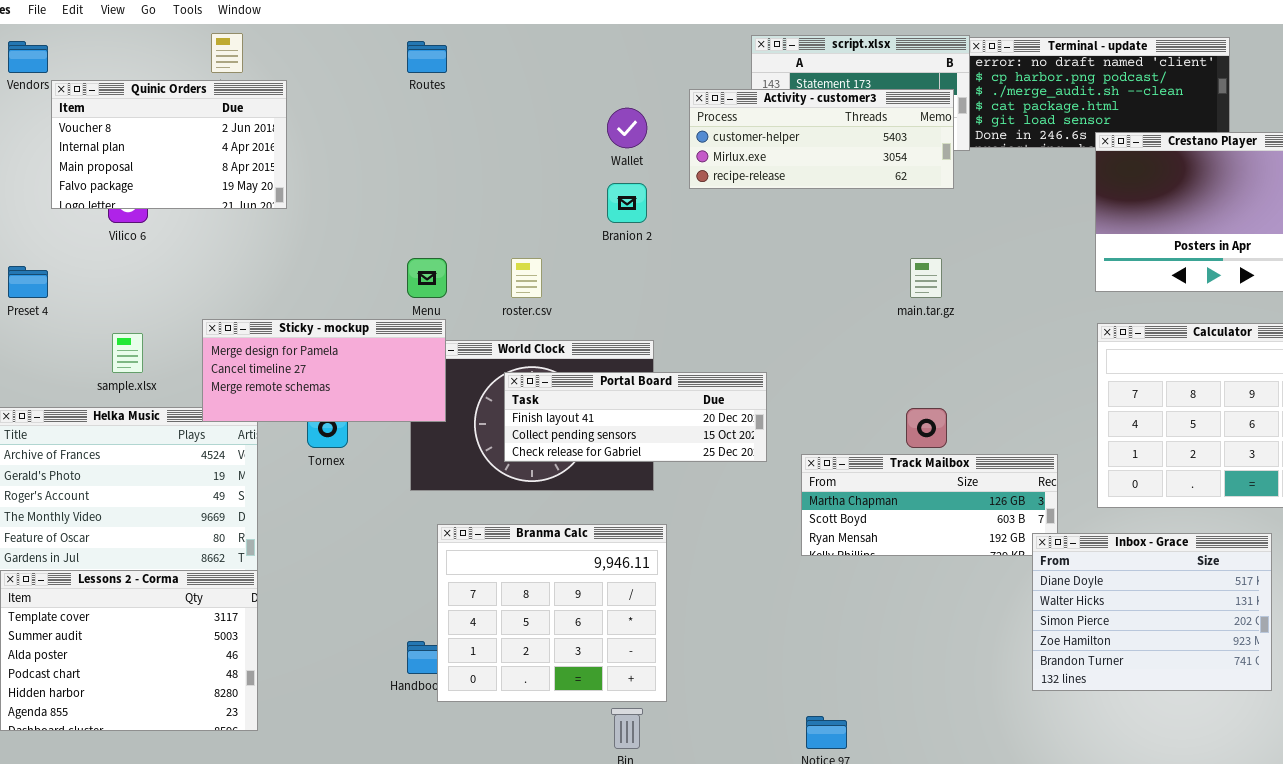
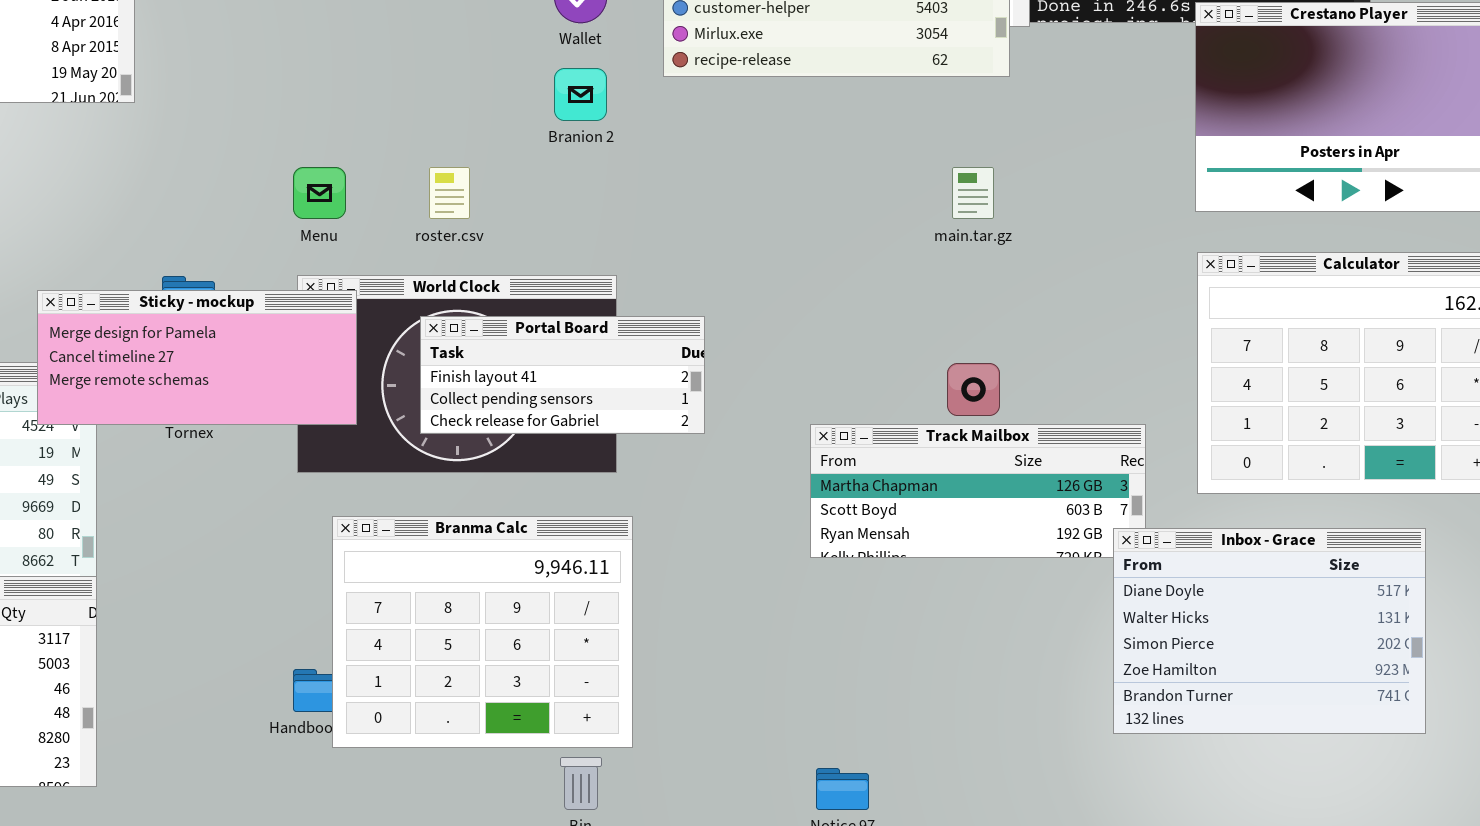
Sticky - mockup: [202,319,446,422] -> [37,290,357,425], moved
Portal Board: [504,372,767,462] -> [420,316,705,434], resized

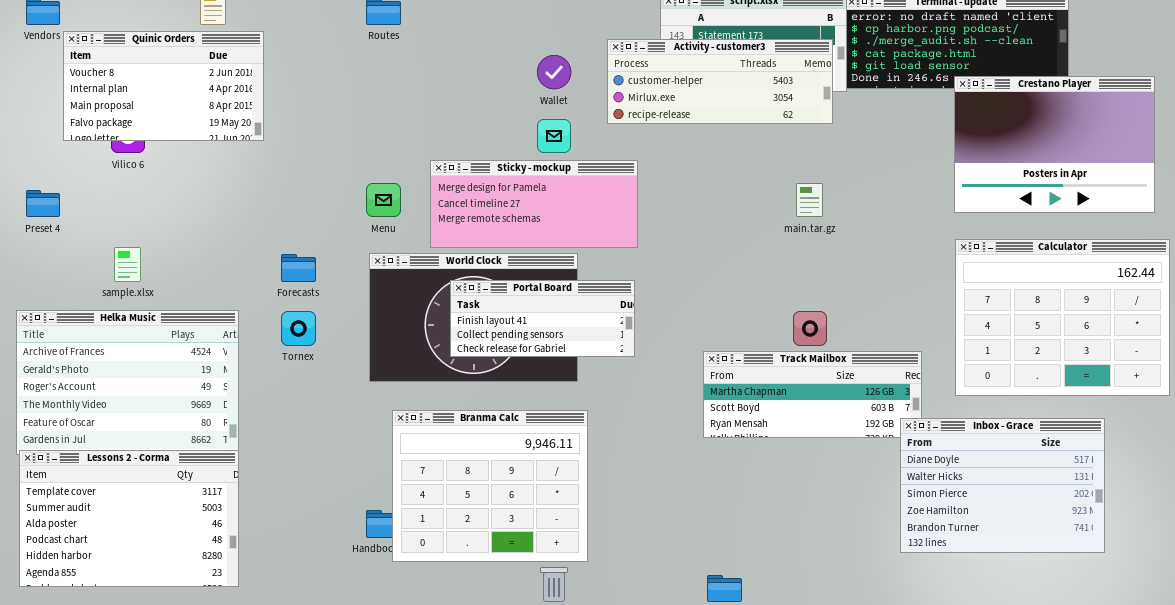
Sticky - mockup: [37,290,357,425] -> [430,160,638,248], moved

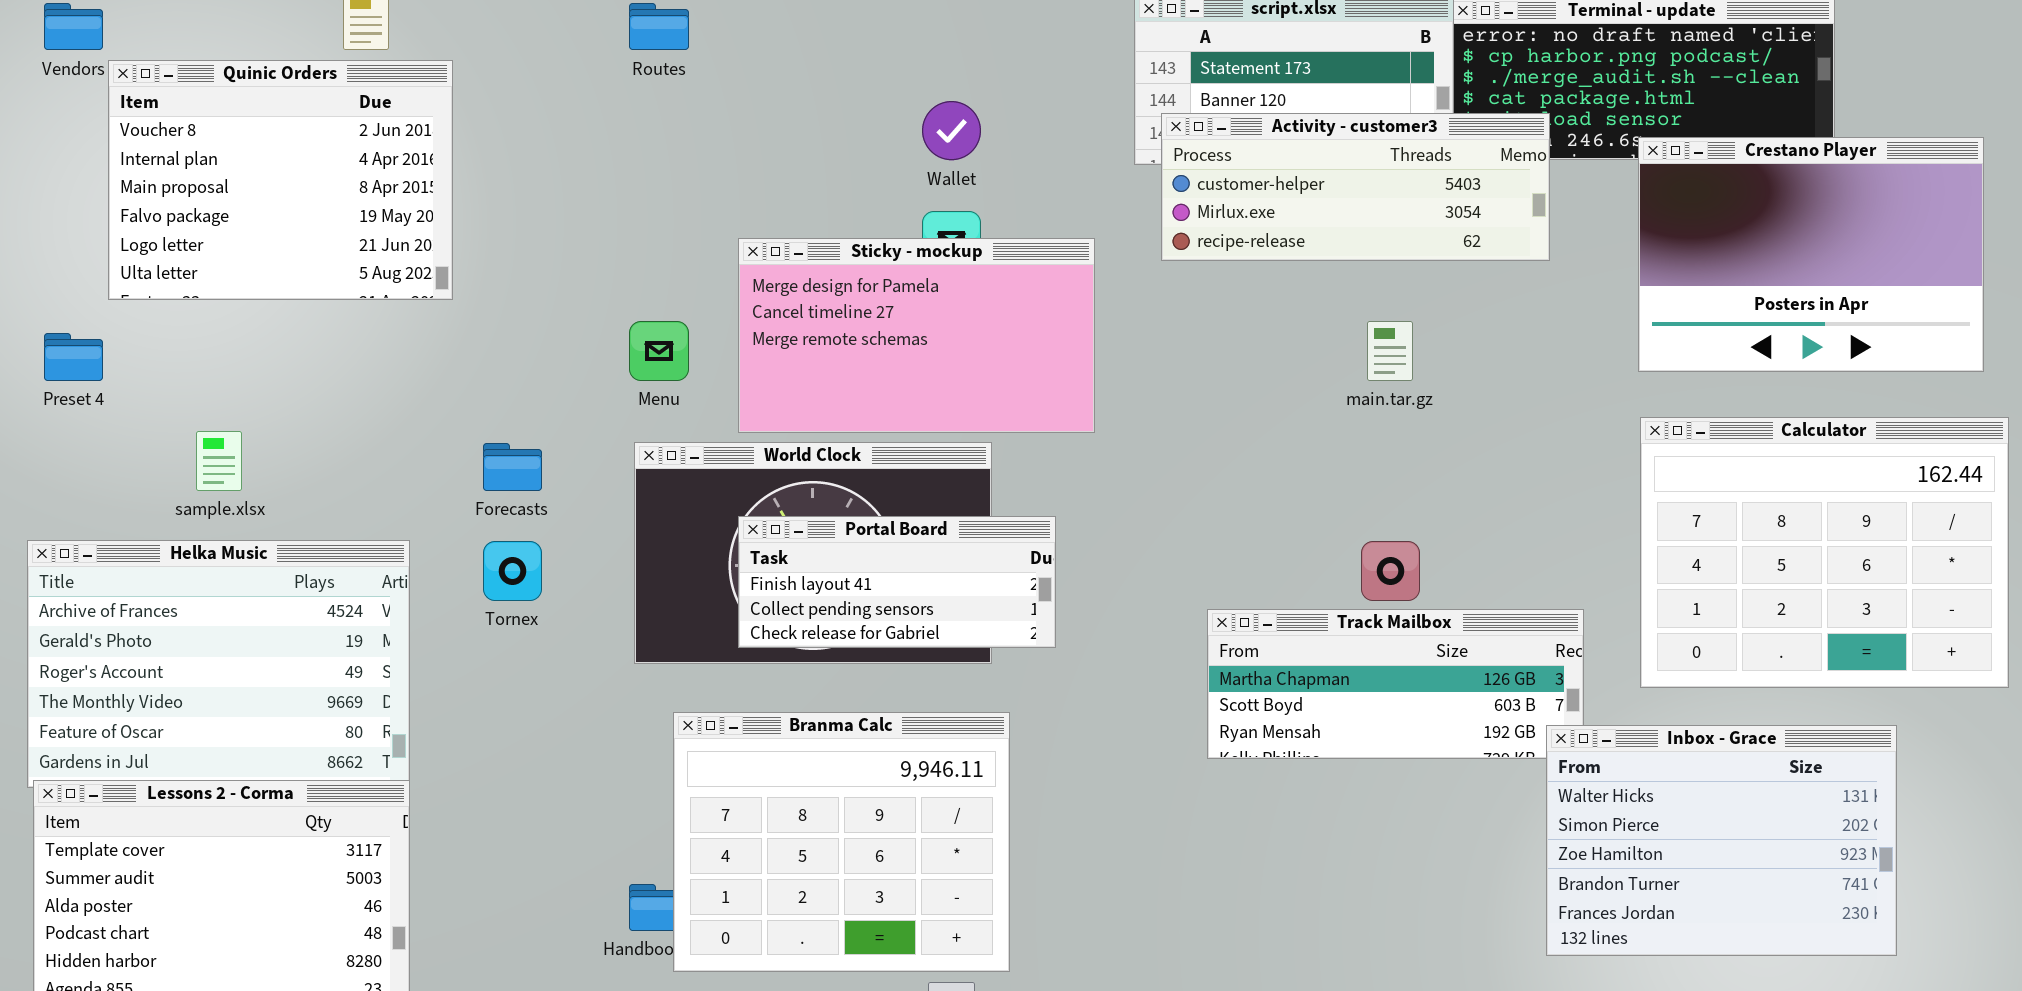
Quinic Orders: [63,31,264,141] -> [108,60,453,300], resized
Activity - customer3: [607,39,833,124] -> [1161,113,1550,261], moved
Sticky - mockup: [430,160,638,248] -> [738,238,1095,433], resized
Portal Board: [450,280,635,357] -> [738,516,1056,648], moved
Inbox - Grace: [900,418,1105,553] -> [1546,725,1897,956], scrolled down 1 row

